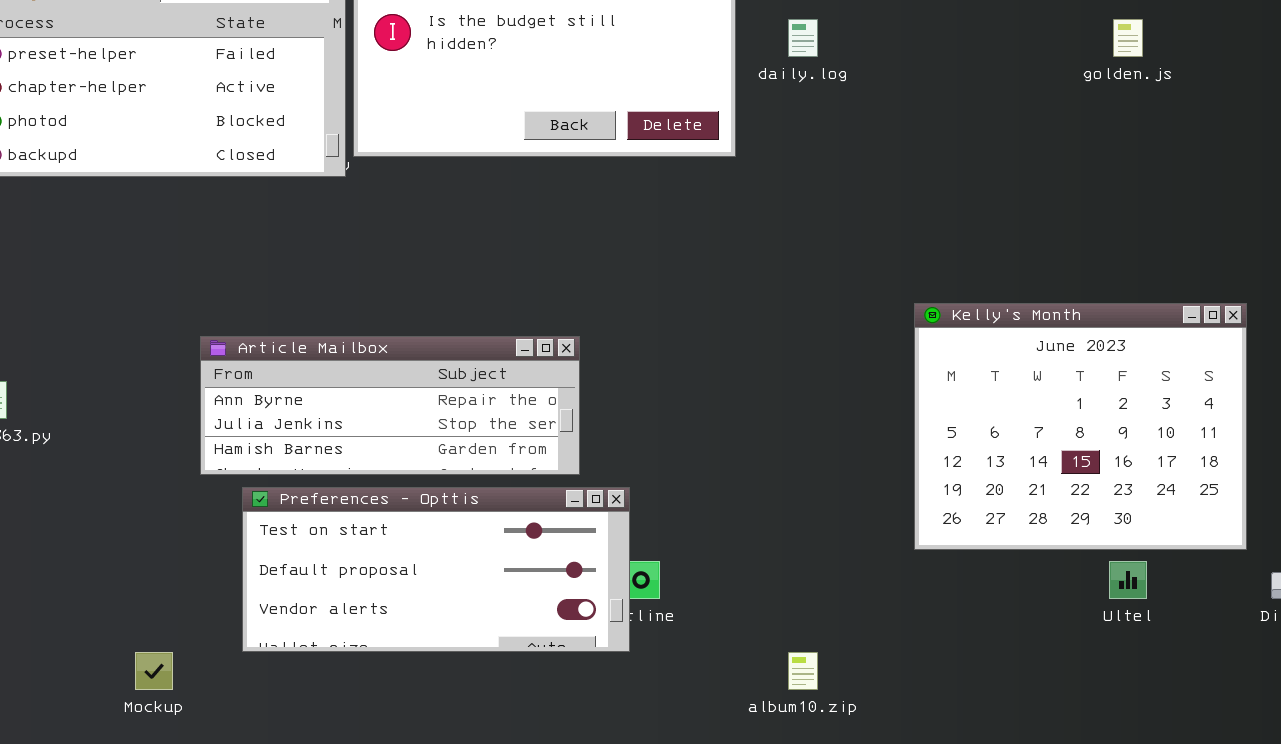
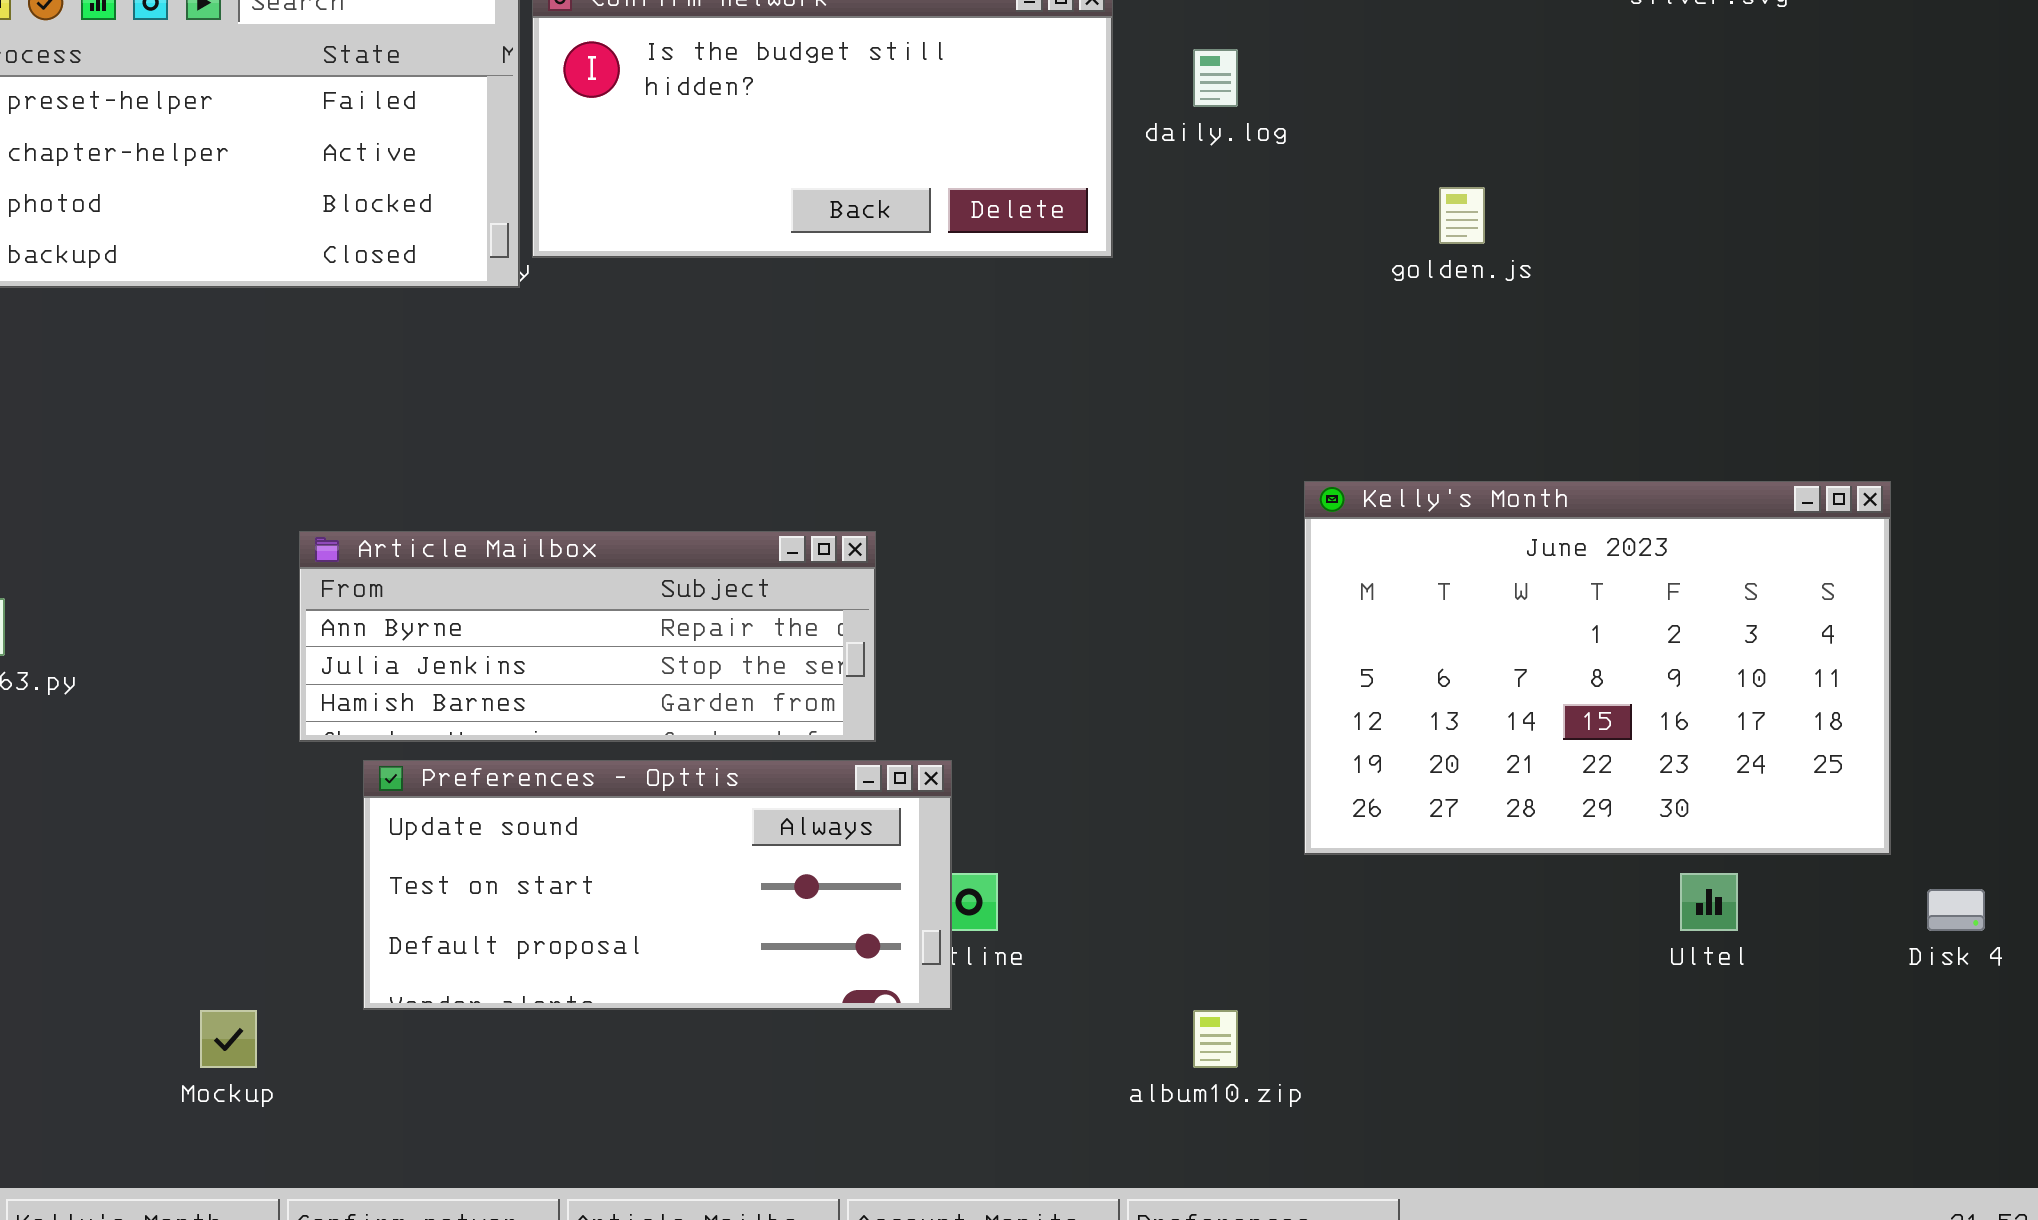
golden.js: [1113,19,1143,57] -> [1439,187,1485,244], moved
Kelly's Month: [914,303,1247,550] -> [1304,481,1891,855], resized
Preferences - Opttis: [242,487,630,652] -> [363,760,952,1010], scrolled up 1 row

